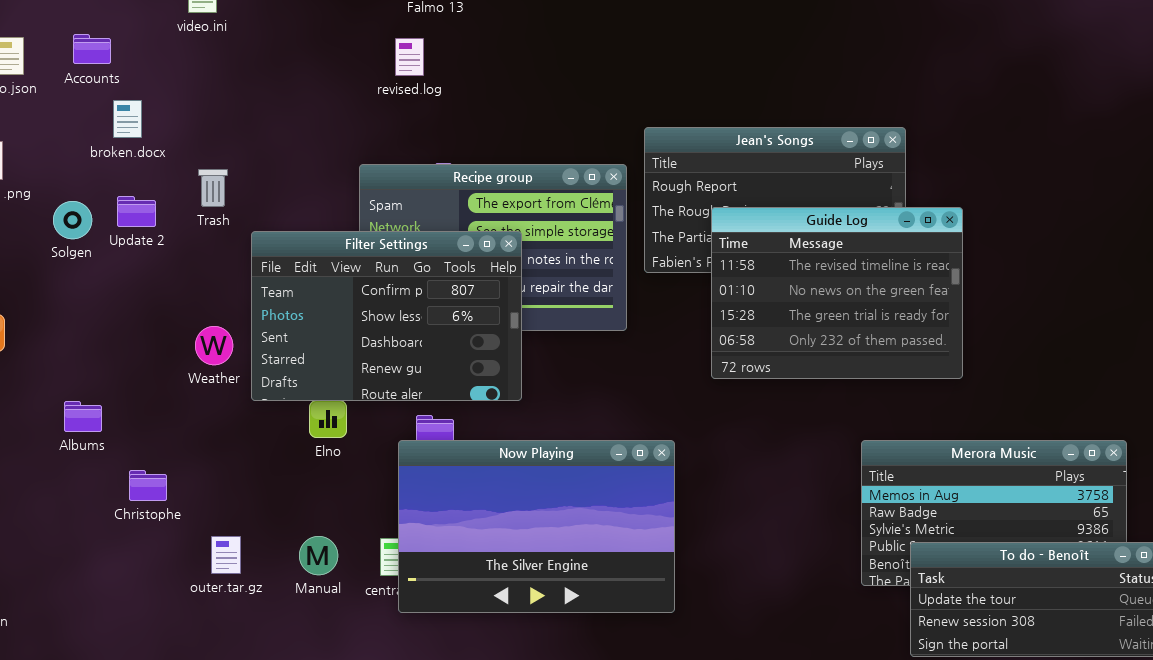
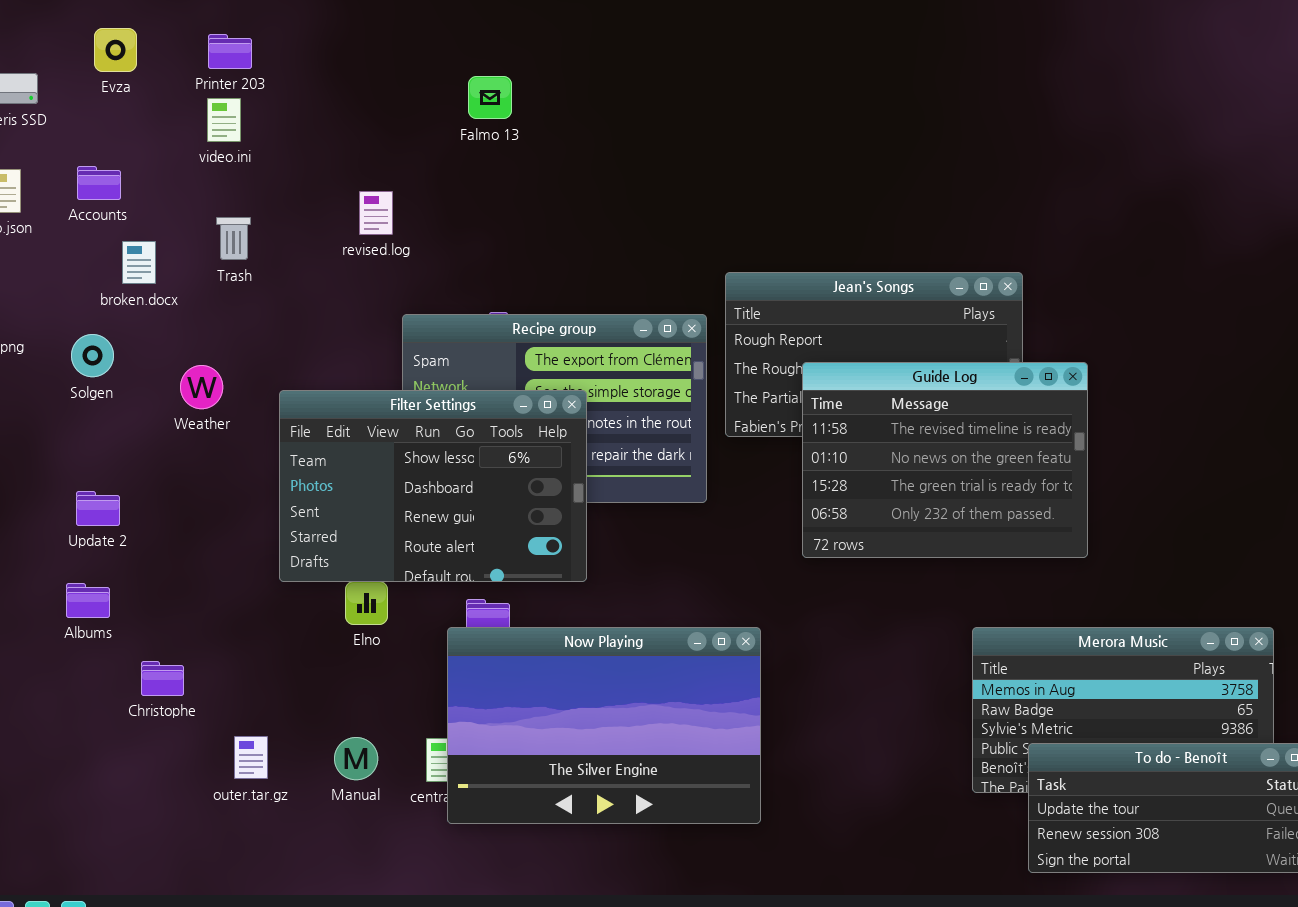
revised.log: [395,38,424,76] -> [359,191,393,235], moved
Trash: [198,169,228,207] -> [216,217,251,260], moved
Update 2: [117,196,156,227] -> [76,491,120,526], moved
Solgen: [53,201,92,239] -> [71,334,114,377], moved
Filter Settings: [251,231,522,401] -> [279,390,587,582], scrolled down 1 row
Weather: [195,326,233,365] -> [180,365,223,409], moved

